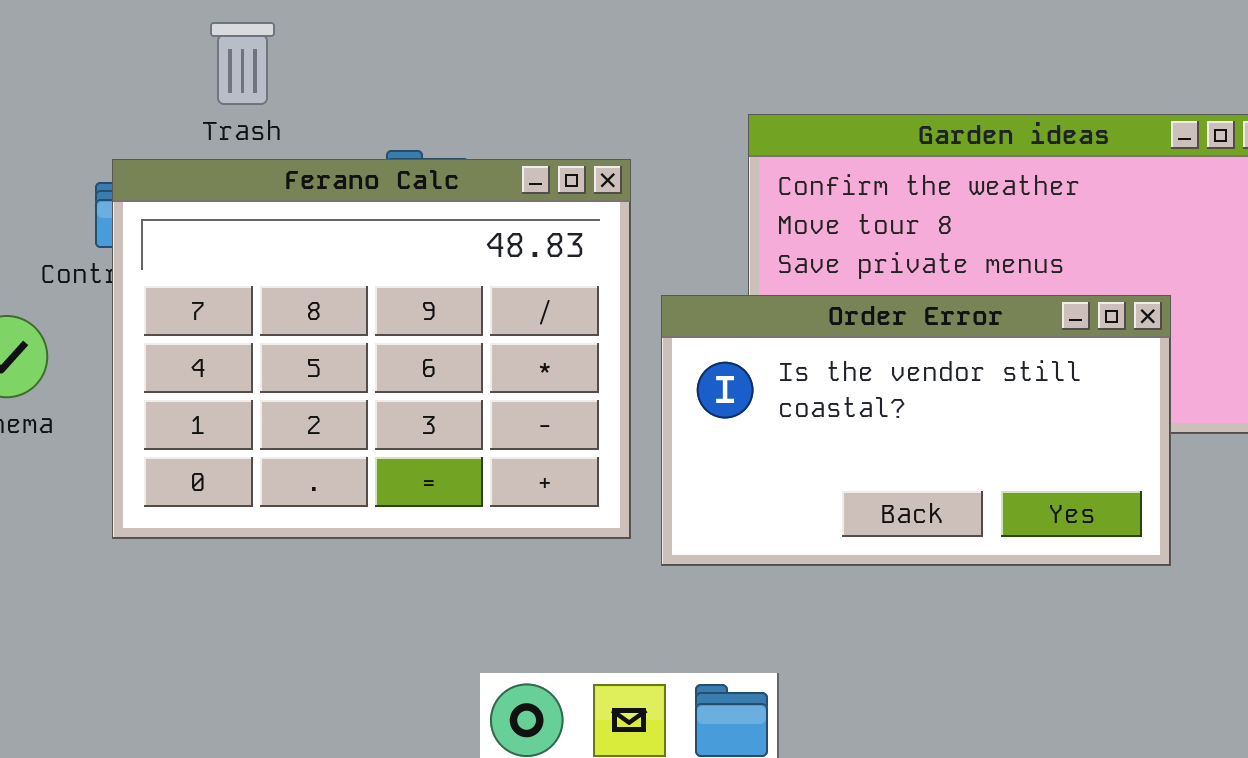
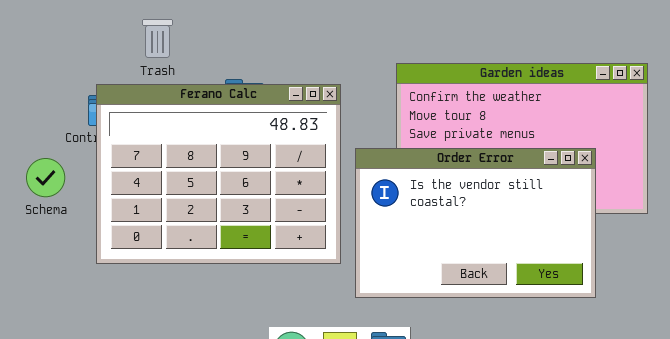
Order Error: [661,295,1171,566] -> [355,148,596,298], resized

